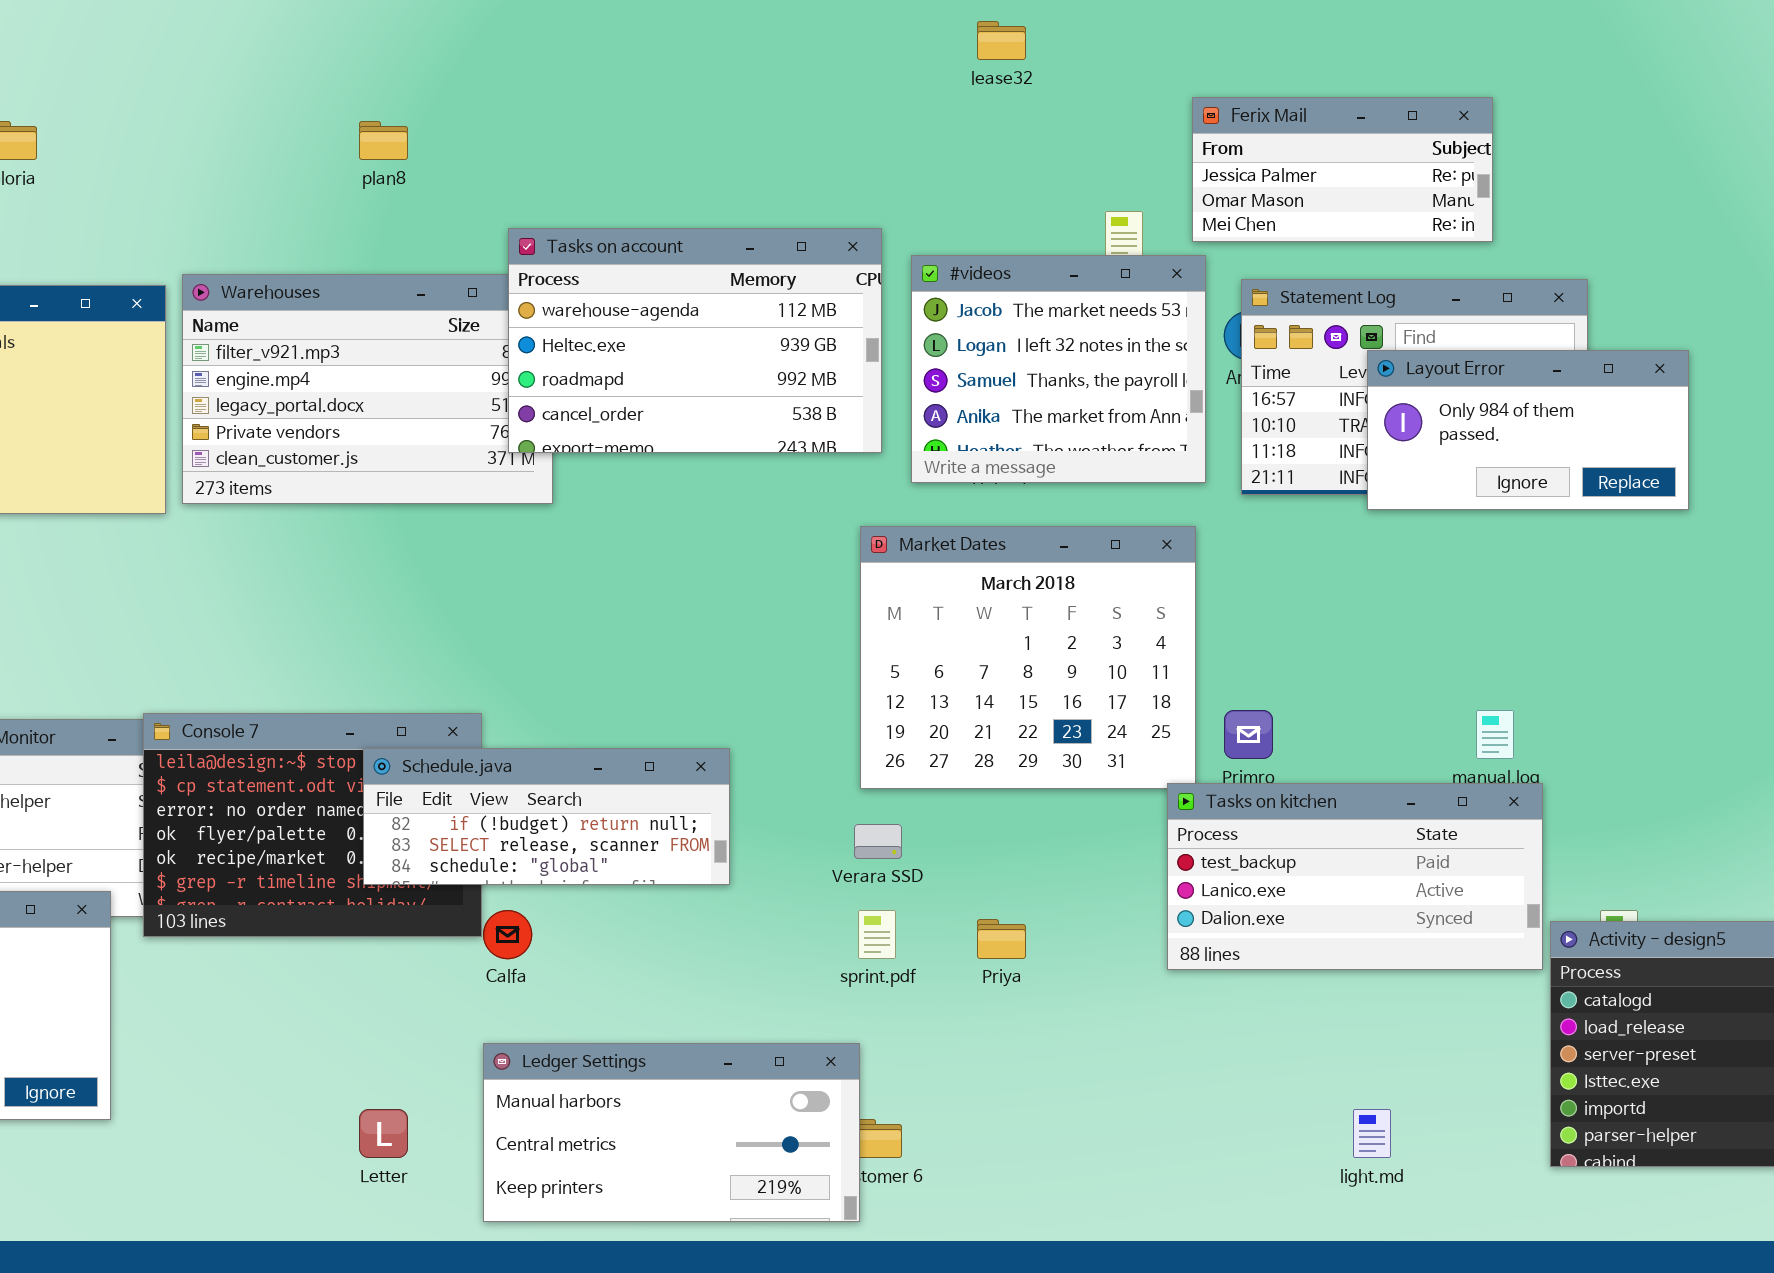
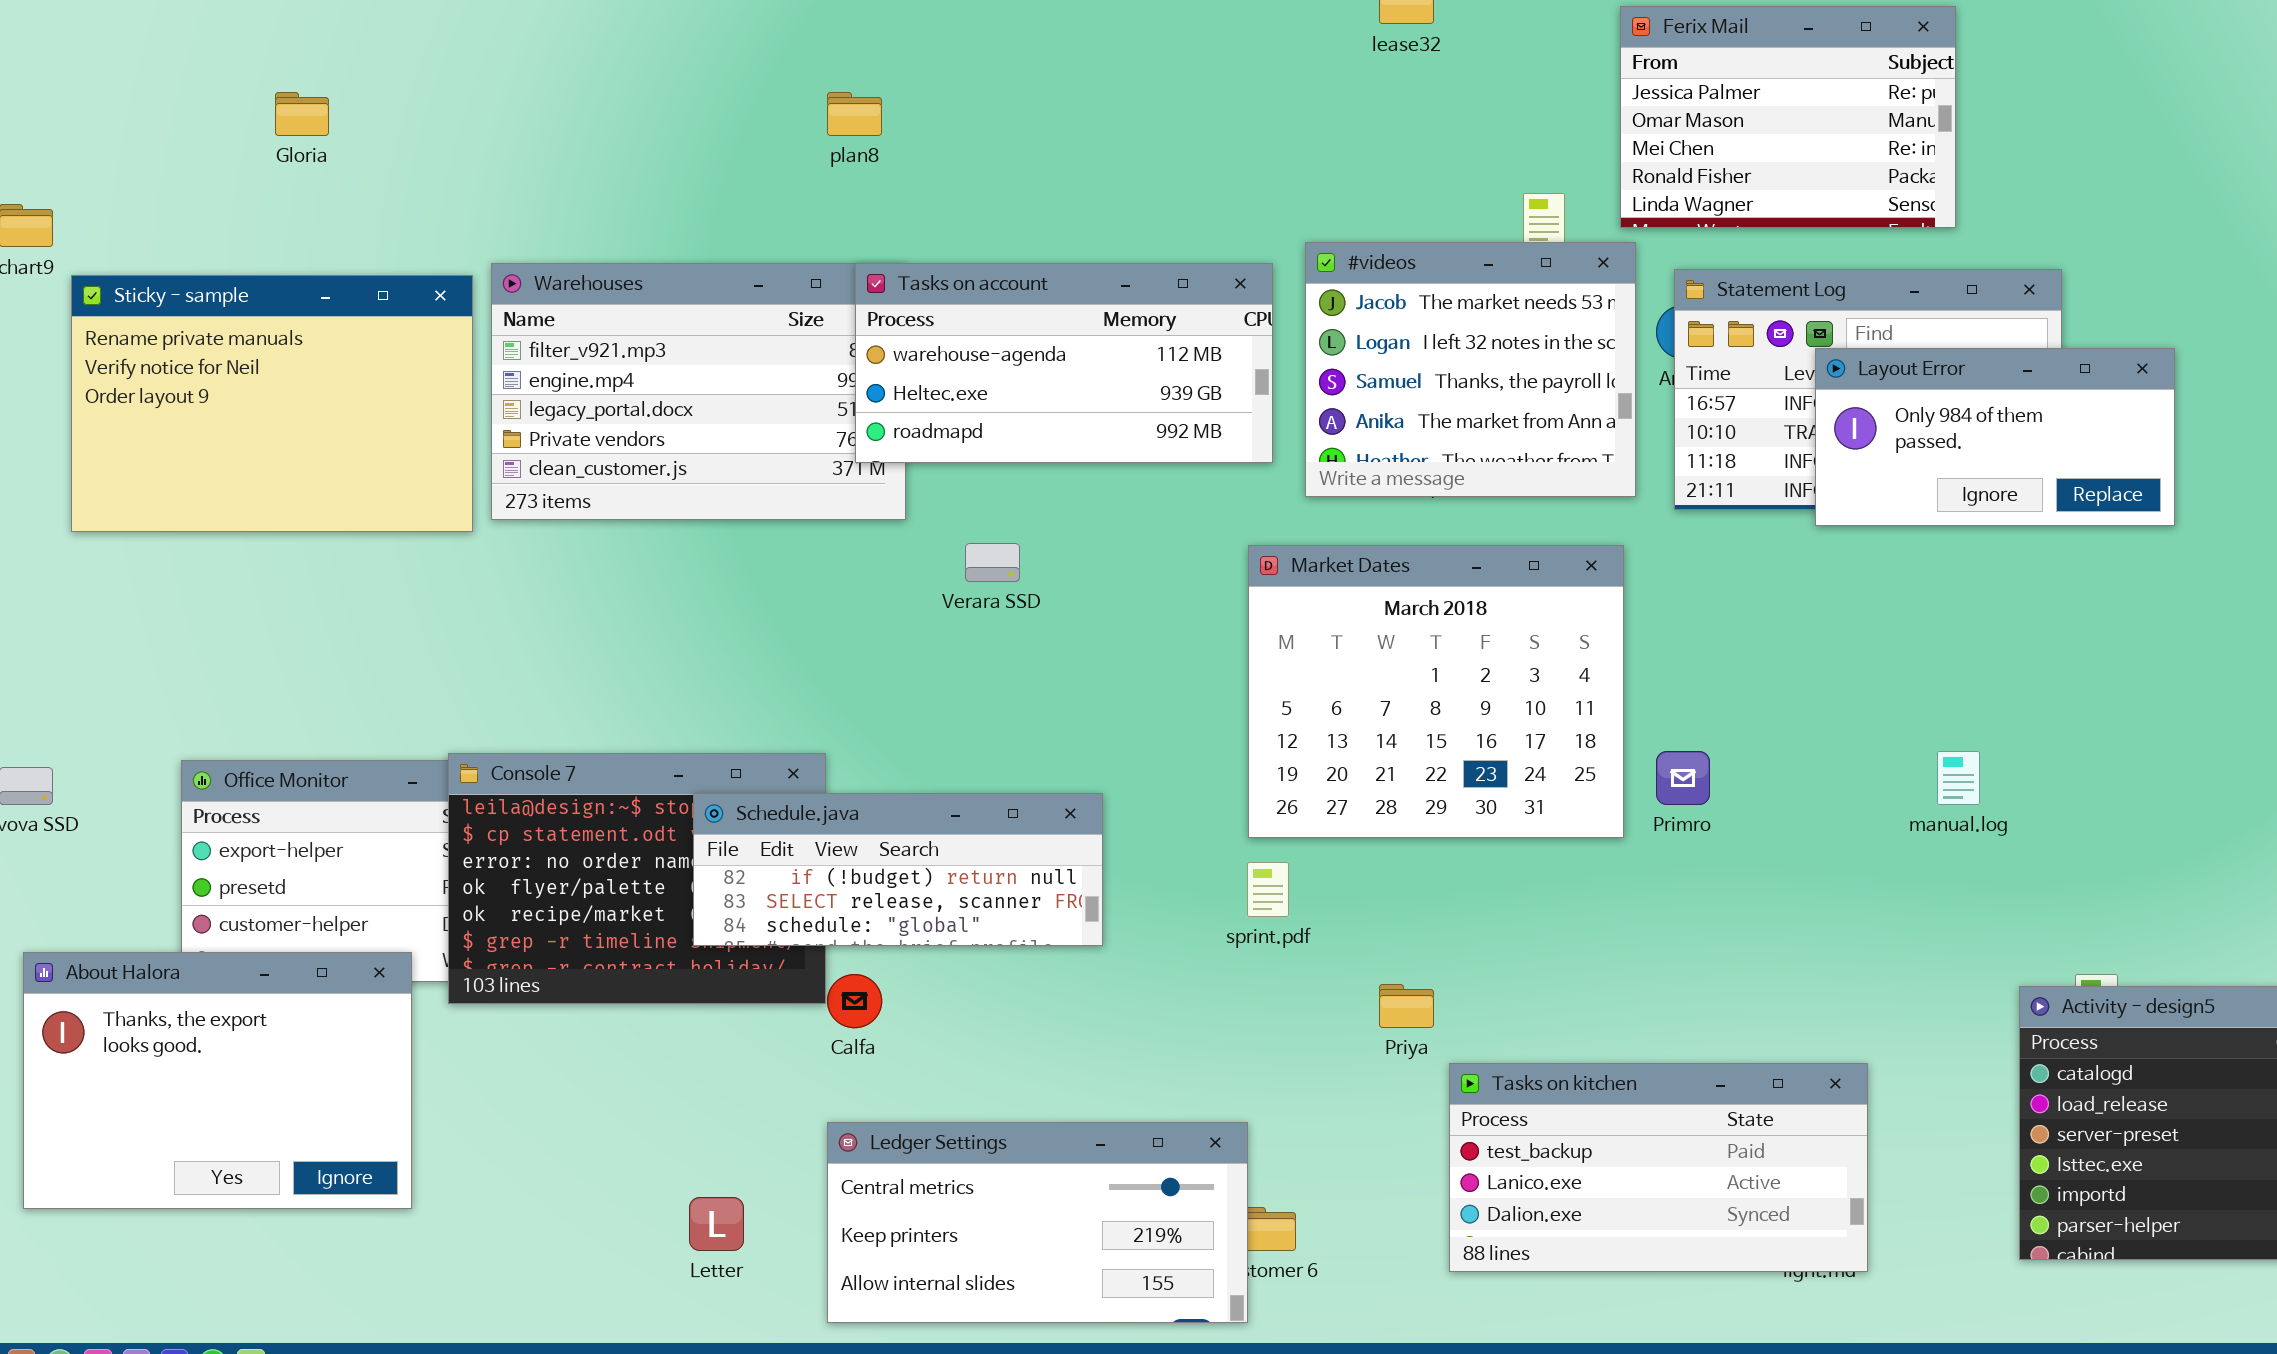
Ferix Mail: [1192,97,1493,242] -> [1620,6,1956,228], resized
plan8: [359,121,408,160] -> [827,92,882,136], moved
Tasks on account: [508,228,882,453] -> [855,263,1273,463], resized
Tasks on kitchen: [1167,783,1543,970] -> [1449,1063,1868,1272], moved
Verara SSD: [854,824,902,859] -> [965,543,1020,582], moved
sprint.pdf: [858,910,896,959] -> [1247,862,1289,917], moved
Ledger Settings: [483,1043,860,1222] -> [827,1122,1248,1323], scrolled down 1 row

